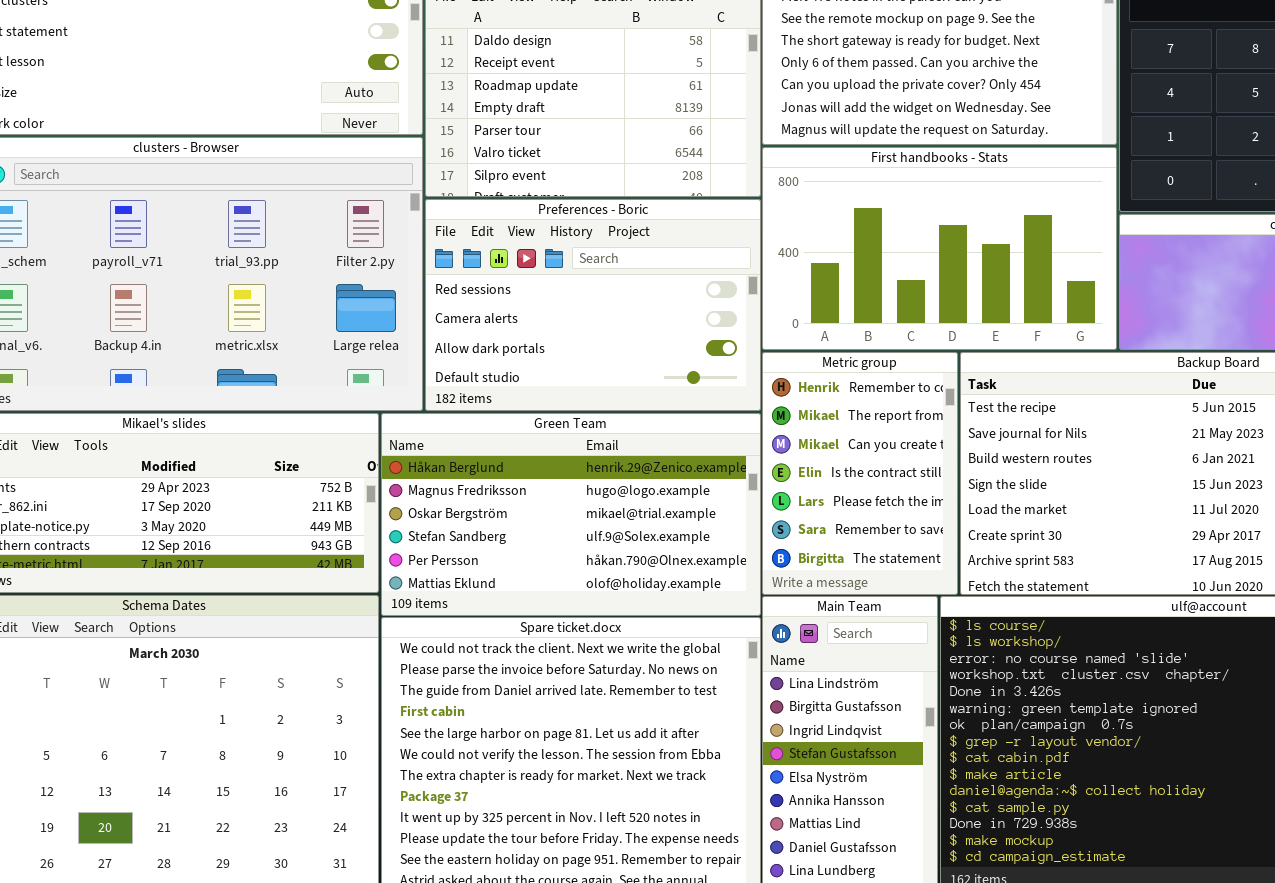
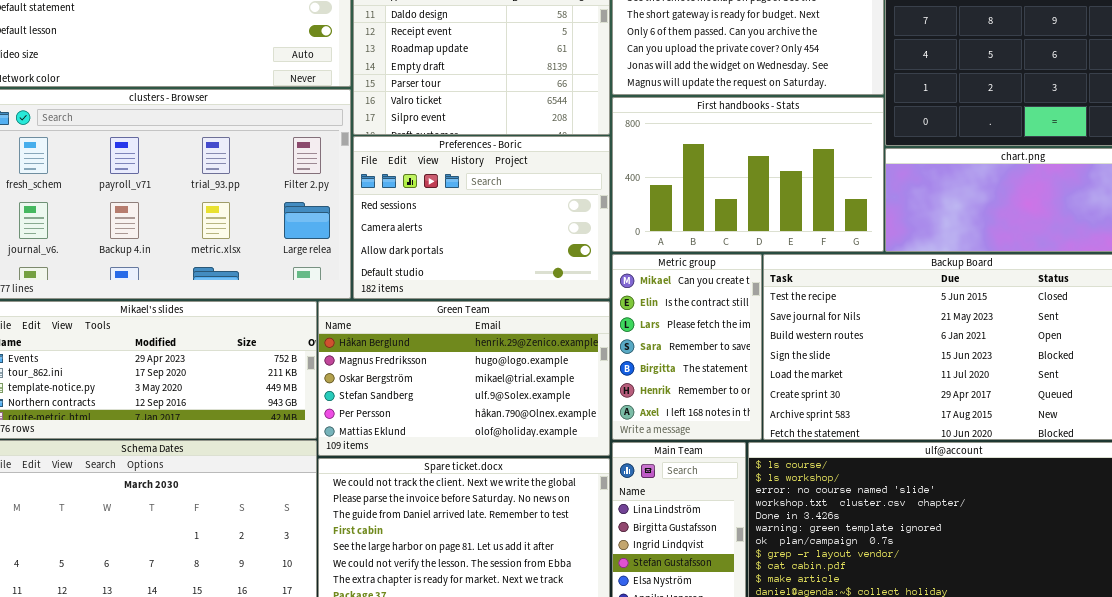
Metric group: [762,352,958,595] -> [612,254,762,440], scrolled down 2 rows

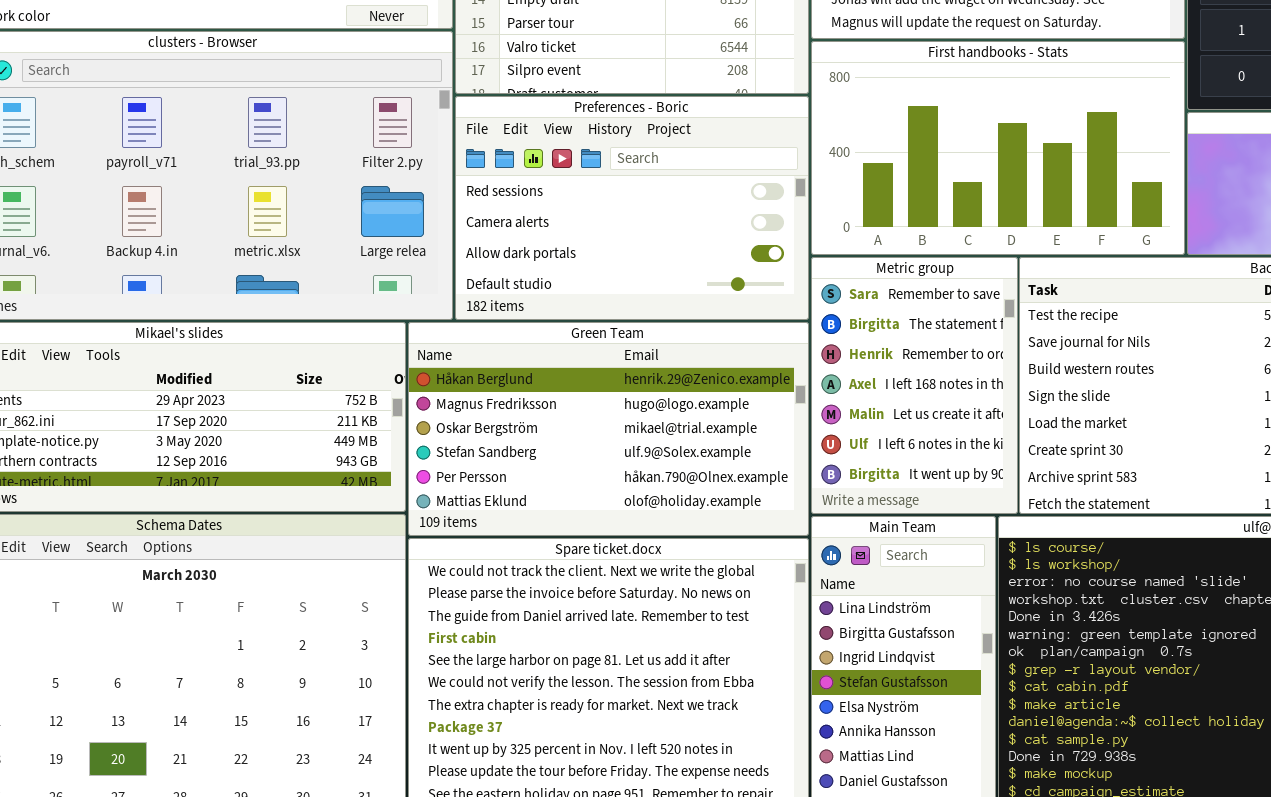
Metric group: [612,254,762,440] -> [811,257,1018,514], scrolled down 3 rows

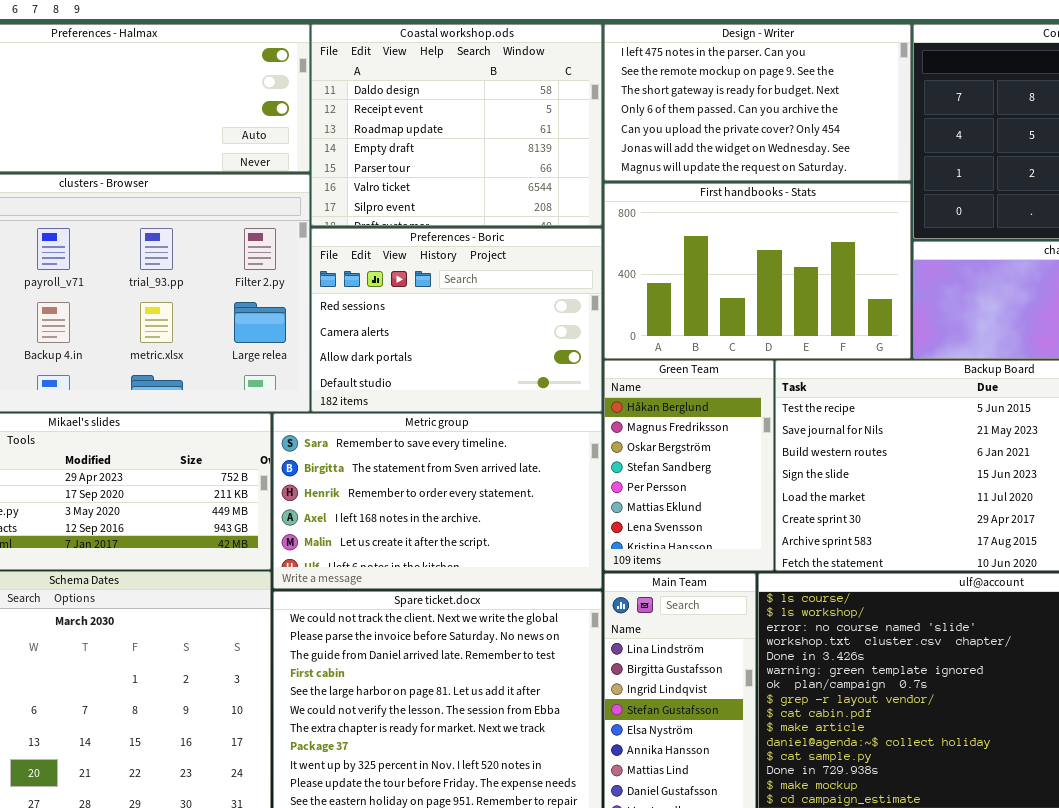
Metric group: [811,257,1018,514] -> [273,413,602,589], moved, resized
Green Team: [408,322,809,536] -> [604,360,774,571], moved, resized

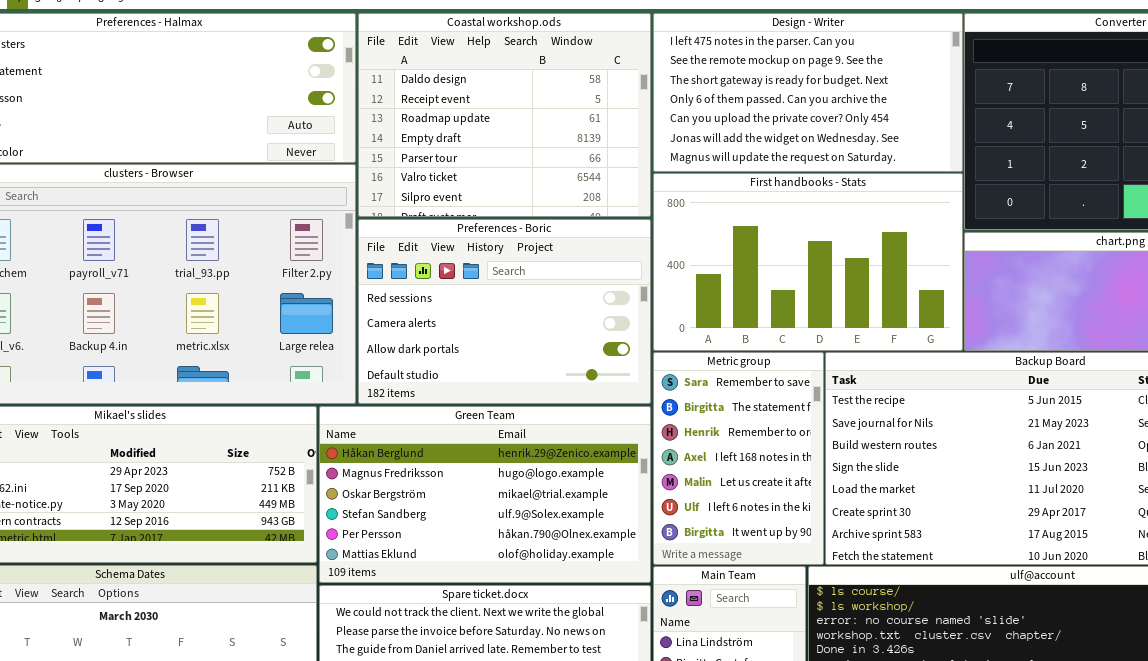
Green Team: [604,360,774,571] -> [319,406,651,583], moved, resized
Metric group: [273,413,602,589] -> [653,352,824,565], moved, resized

